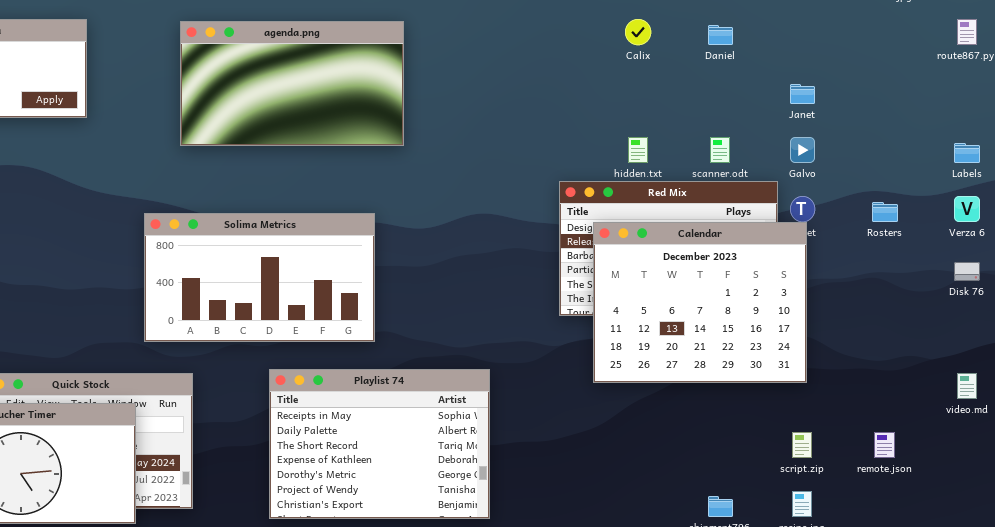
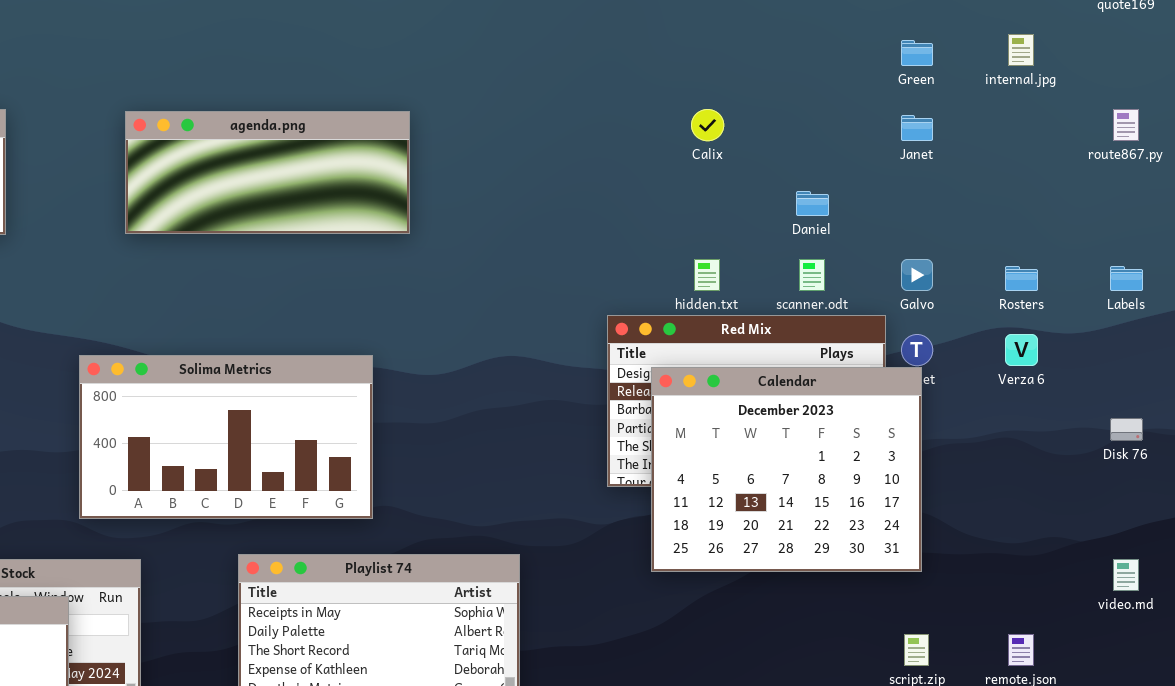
agenda.png: [180,21,404,146] -> [125,111,410,234], resized
Daniel: [708,25,733,45] -> [796,191,829,216], moved
Janet: [790,84,815,104] -> [901,115,933,141], moved
Verza 6: [954,196,980,222] -> [1005,334,1038,366], moved
Rosters: [872,202,898,222] -> [1005,266,1038,291], moved

